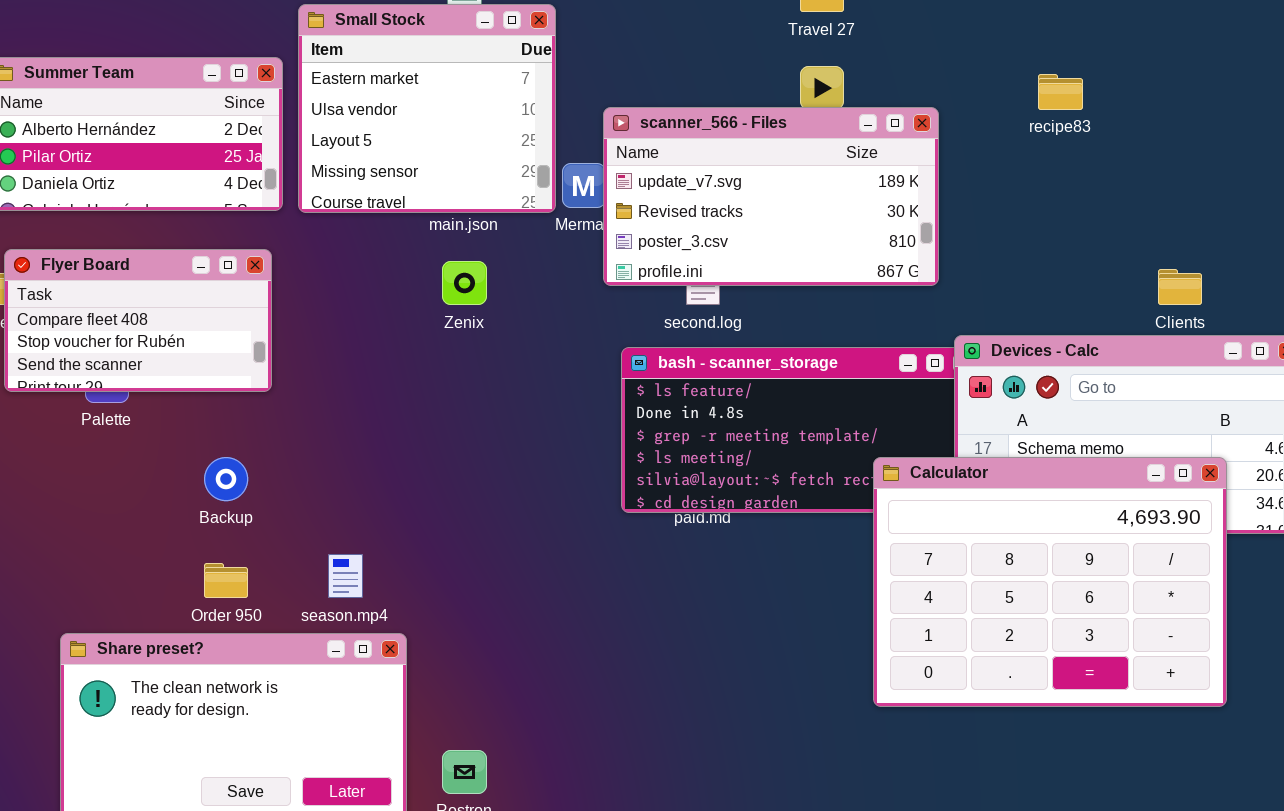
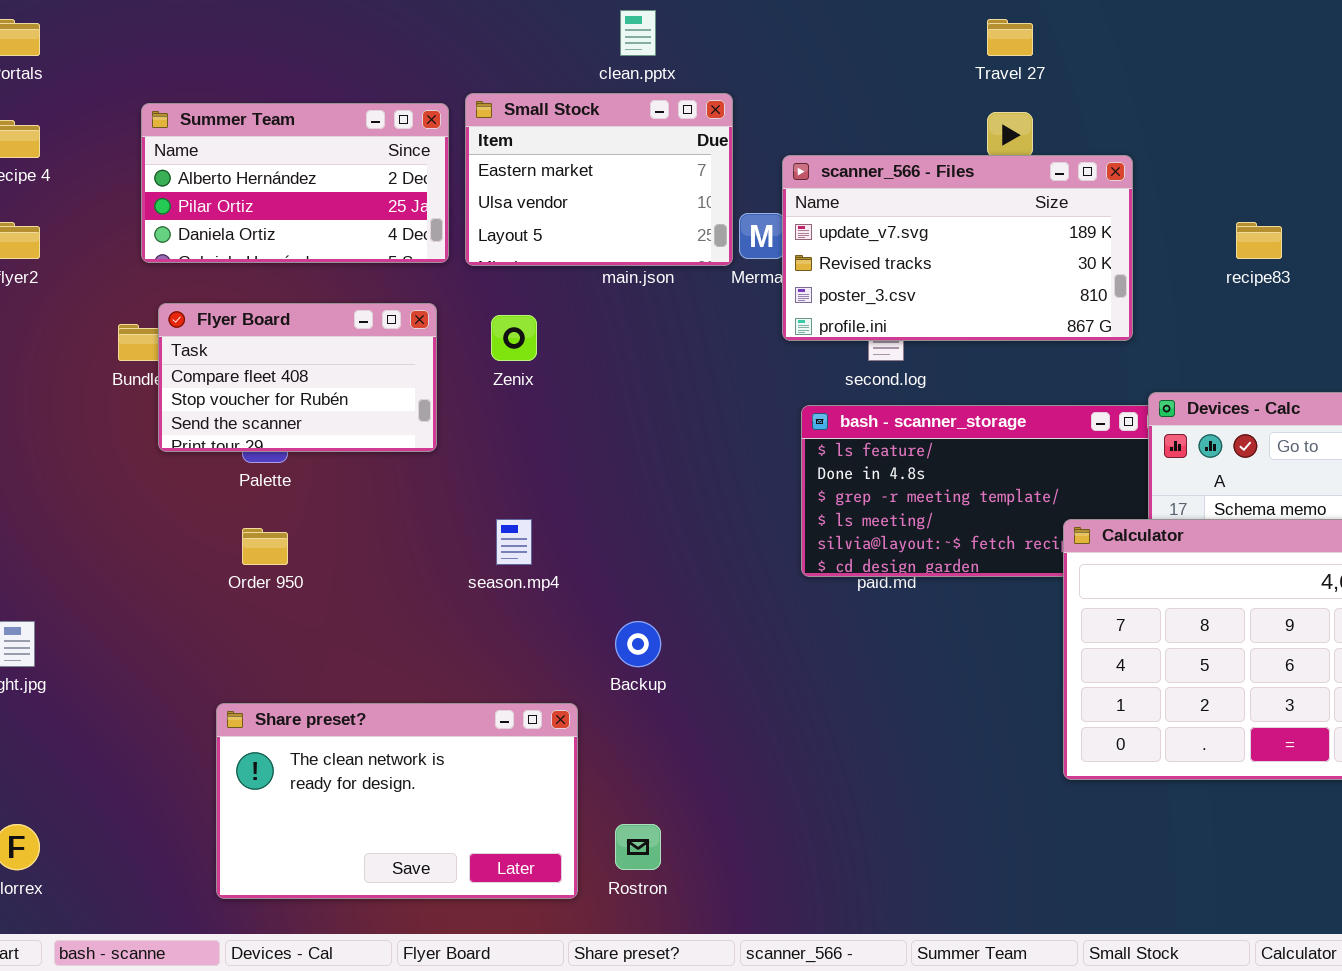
Small Stock: [298,4,556,213] -> [465,93,733,266], resized
recipe83: [1038,74,1083,110] -> [1236,222,1282,259], moved
Zenix: [442,261,487,305] -> [491,315,537,361], moved
Backup: [204,457,248,501] -> [615,621,661,667], moved
season.mp4: [328,554,363,598] -> [496,519,532,565], moved
Order 950: [204,563,248,598] -> [242,528,288,565], moved

